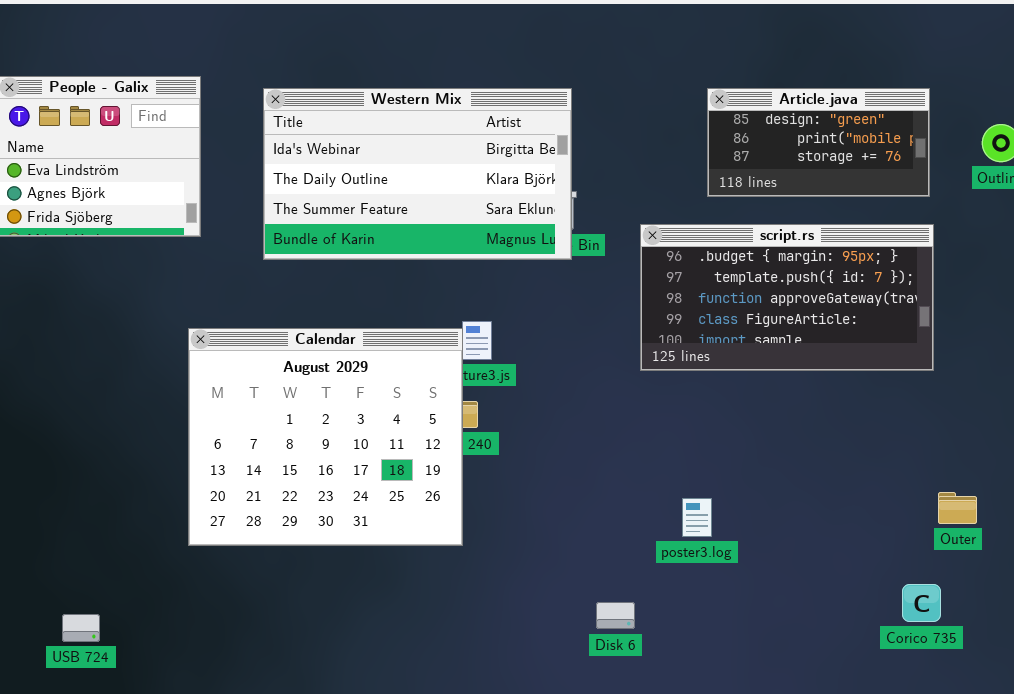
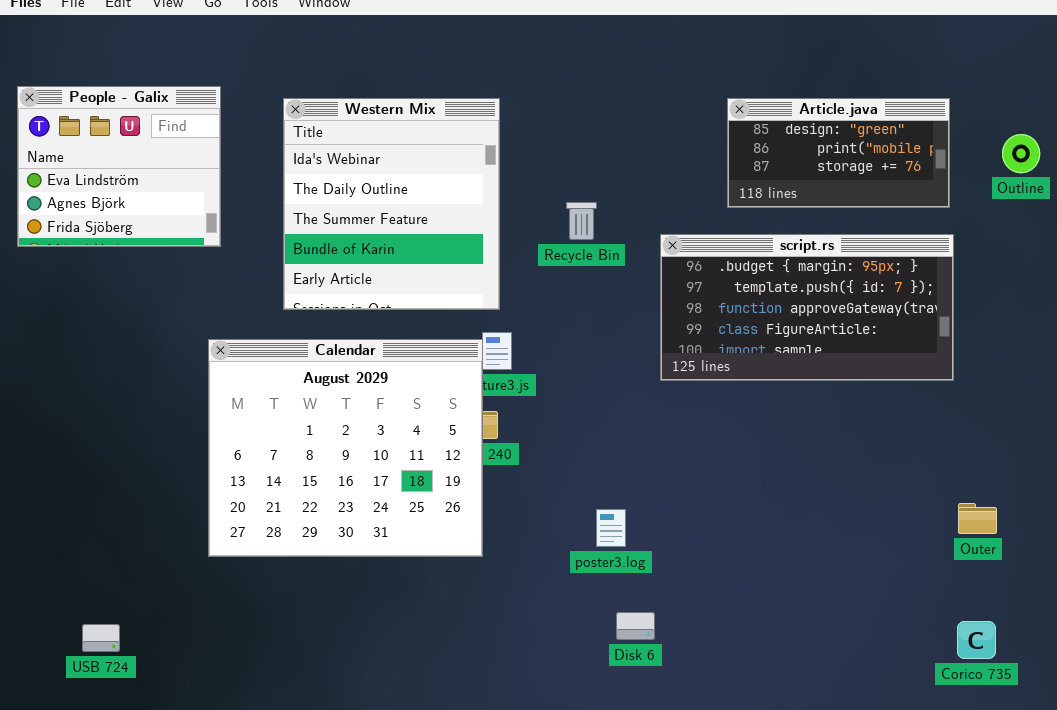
Western Mix: [263,88,572,260] -> [283,98,500,310], resized
poster3.log: [682,498,712,537] -> [596,509,626,547], moved
Corico 735: [902,584,941,622] -> [957,621,996,659], moved

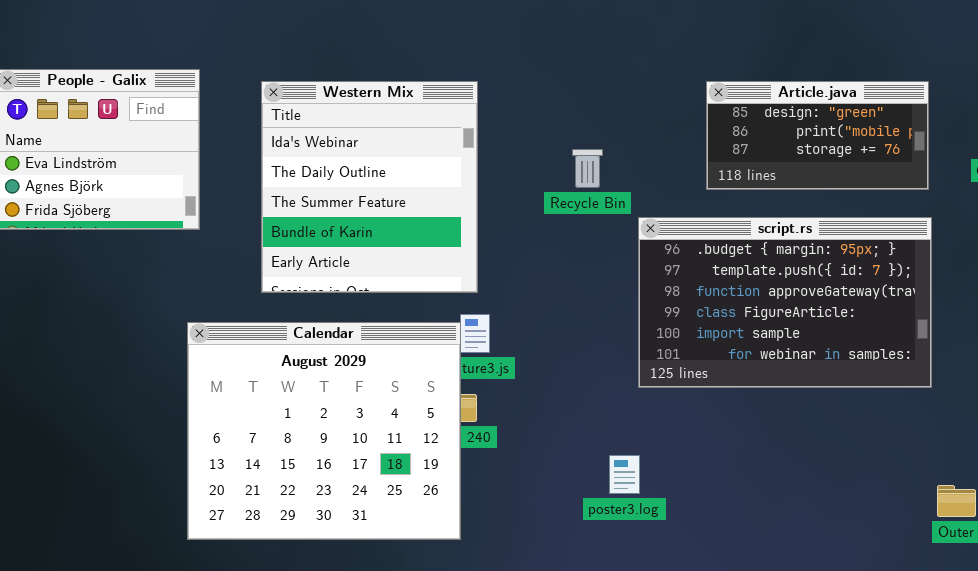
Recycle Bin: [566,202,597,240] -> [572,149,603,188], moved
script.rs: [660,234,954,381] -> [638,217,932,388], resized
poster3.log: [596,509,626,547] -> [609,455,640,494], moved

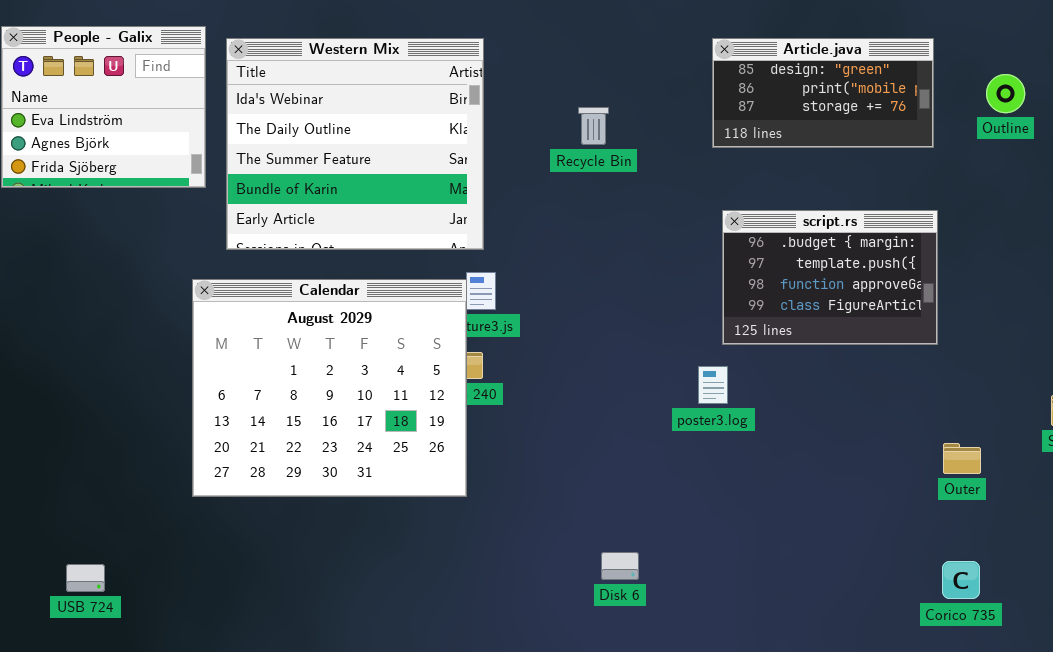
Western Mix: [261,81,478,293] -> [226,38,484,250], resized
script.rs: [638,217,932,388] -> [722,210,938,345], resized
poster3.log: [609,455,640,494] -> [698,366,728,404], moved

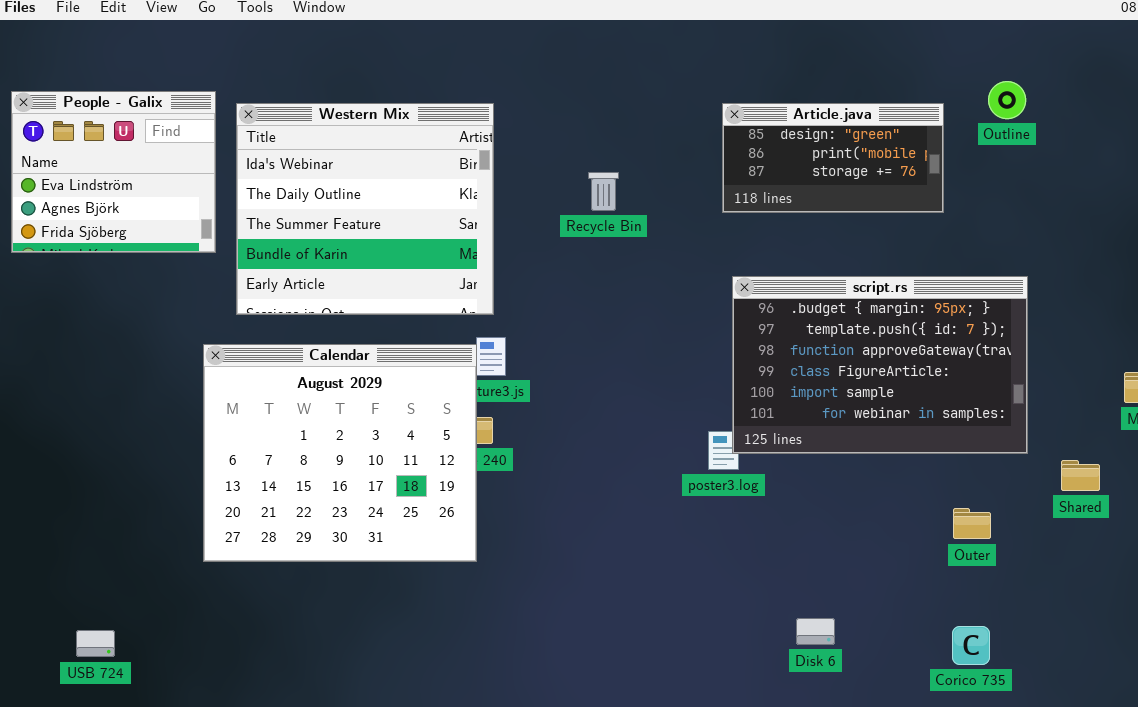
Outline: [986,74,1025,113] -> [988,81,1026,119], moved
script.rs: [722,210,938,345] -> [732,276,1028,454], resized
Disk 6: [601,552,639,580] -> [796,618,835,645], moved

